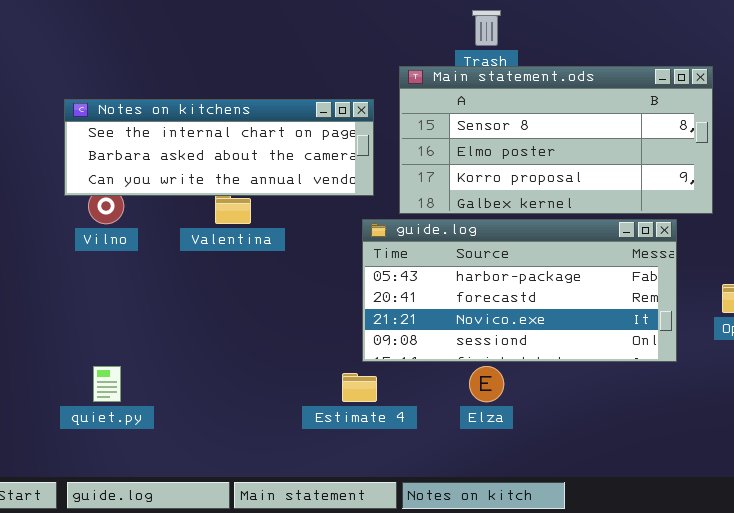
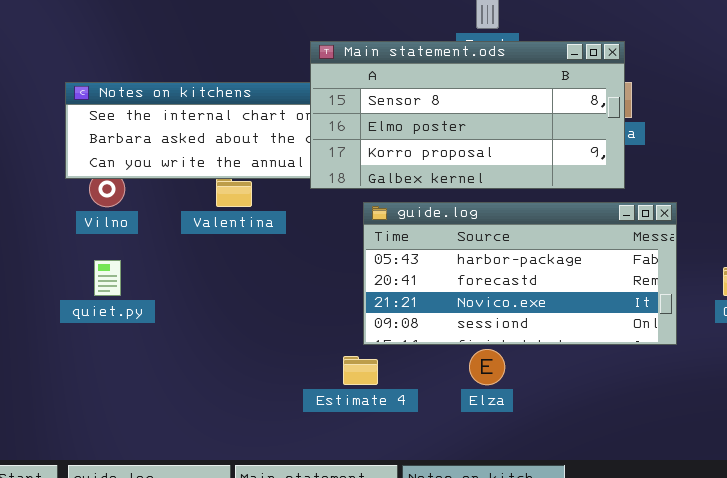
Main statement.ods: [399,66,713,214] -> [310,41,625,189], moved
quiet.py: [93,366,121,402] -> [94,260,121,296], moved

